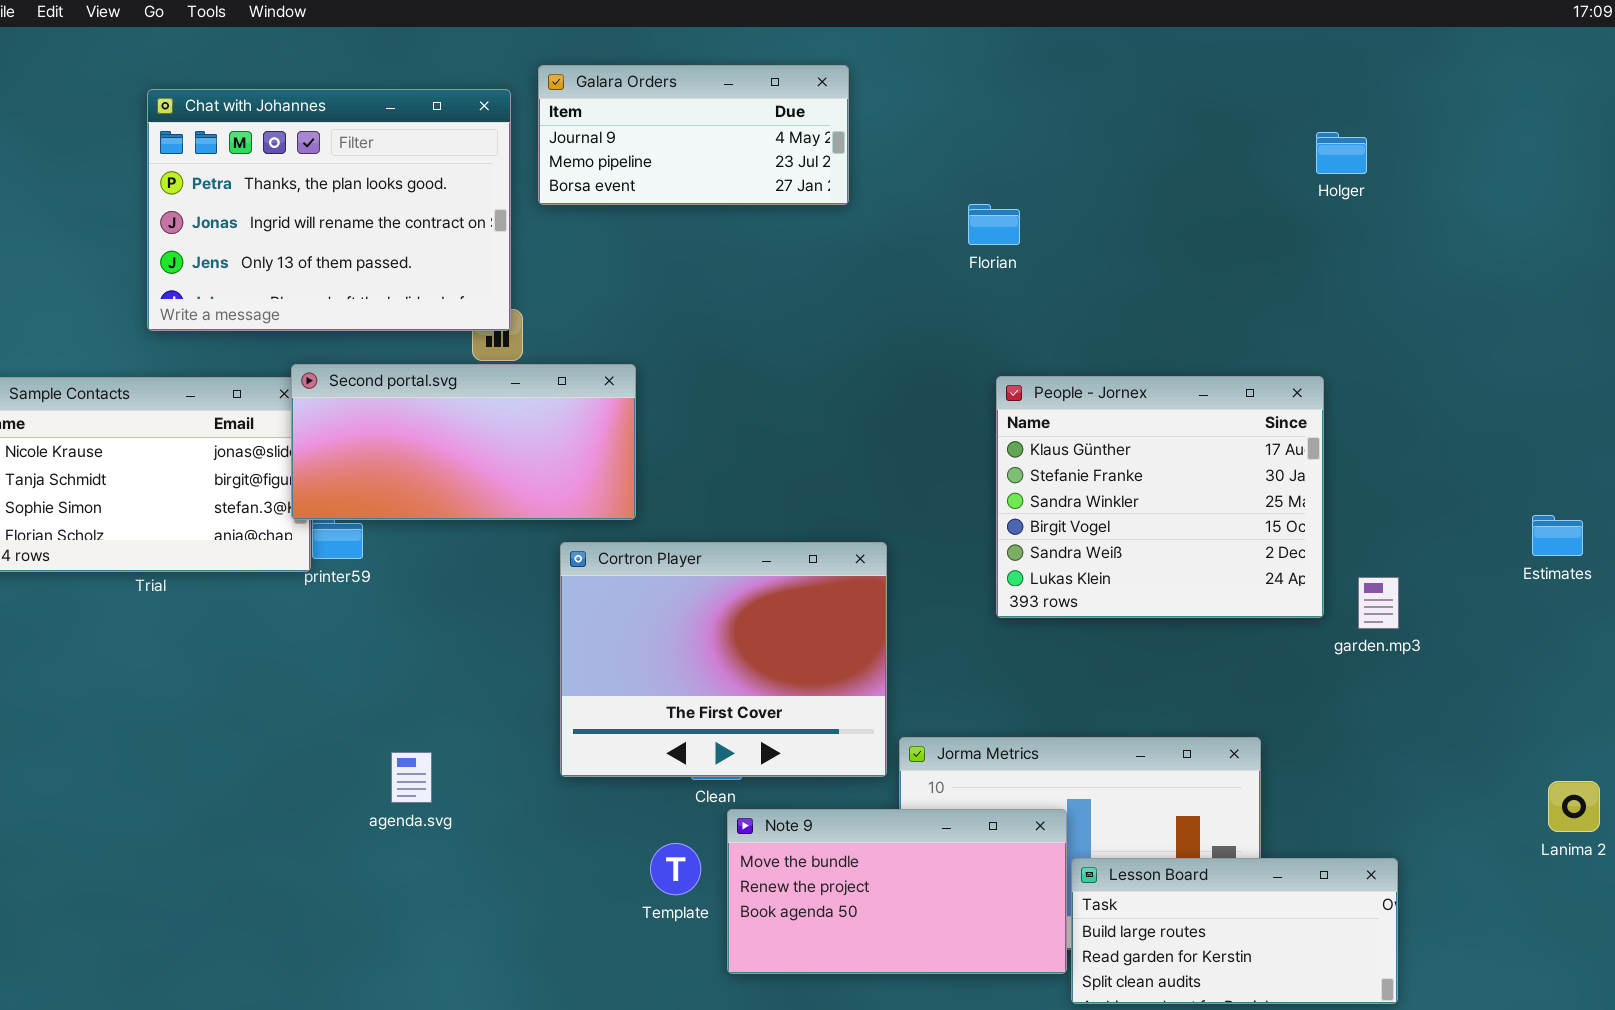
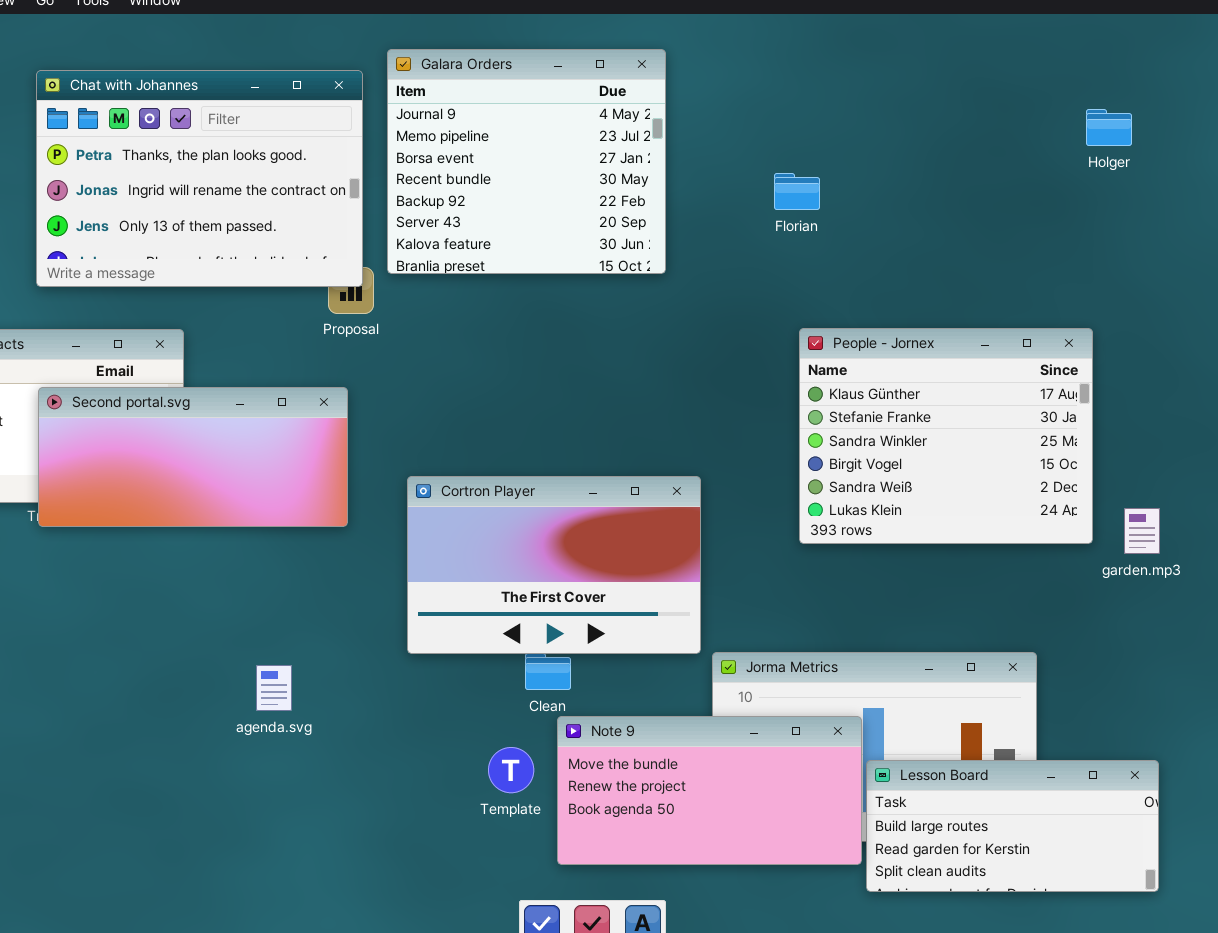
Galara Orders: [538,65,849,205] -> [387,49,666,274], resized
Second portal.svg: [291,364,636,520] -> [38,387,348,527], moved
Cortron Player: [560,542,887,777] -> [407,476,701,654], resized

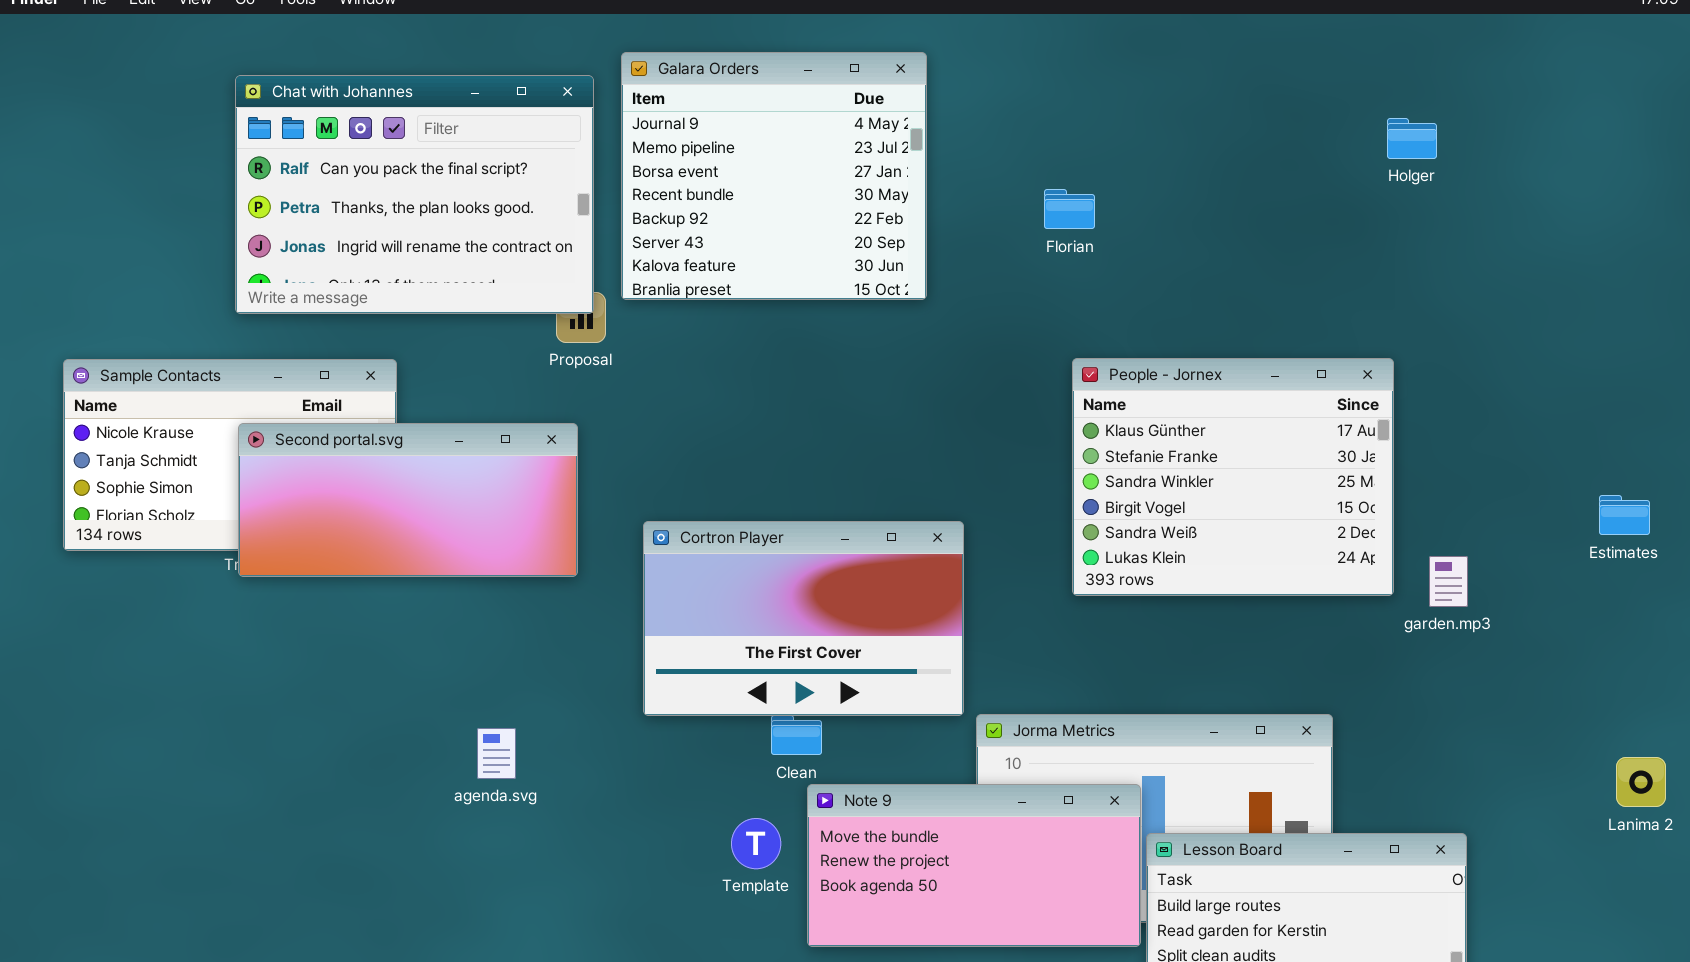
Chat with Johannes: [36,70,363,287] -> [235,75,594,314], scrolled up 1 row

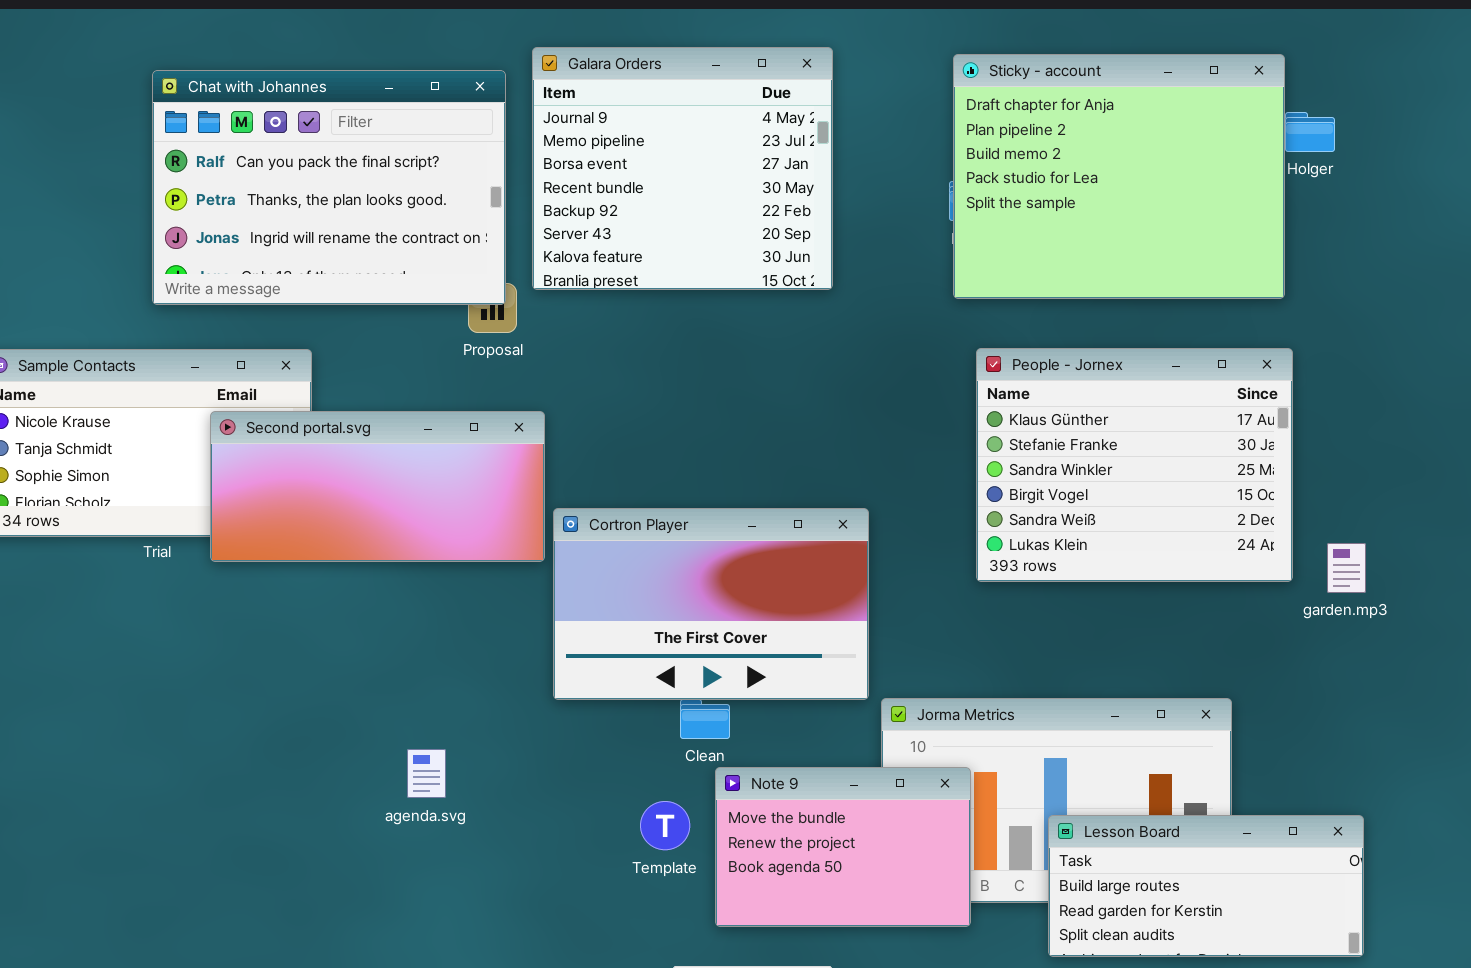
Sticky - account: none -> [953,54,1285,299], opened
Second portal.svg: [238,423,578,577] -> [210,411,545,562], moved
agenda.svg: [477,728,516,779] -> [407,749,446,798], moved
Note 9: [807,784,1141,947] -> [715,767,971,927], resized

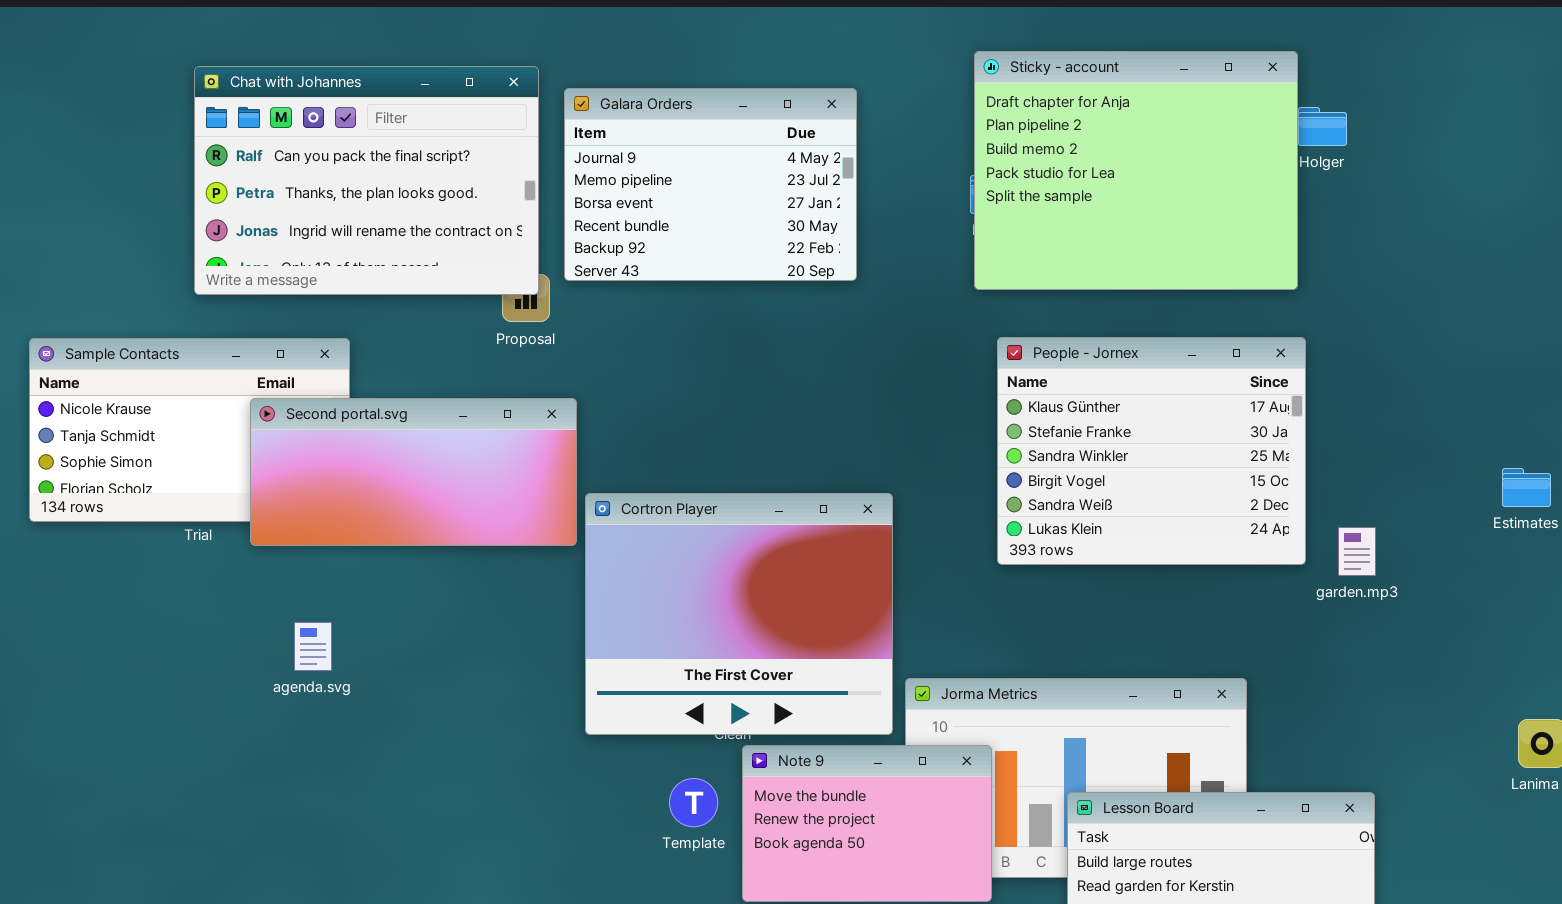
Galara Orders: [532,47,833,290] -> [564,88,857,281], resized
Cortron Player: [553,508,869,700] -> [585,493,893,735], resized
agenda.svg: [407,749,446,798] -> [294,622,332,671], moved

